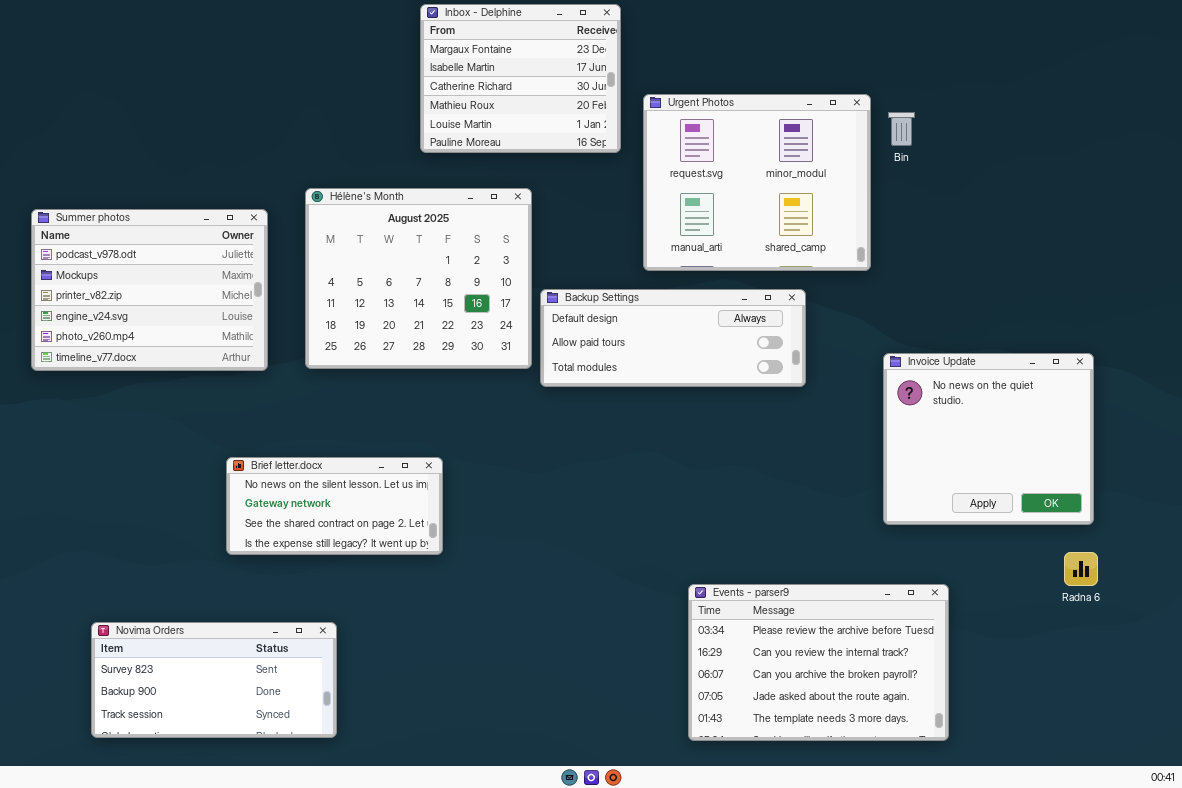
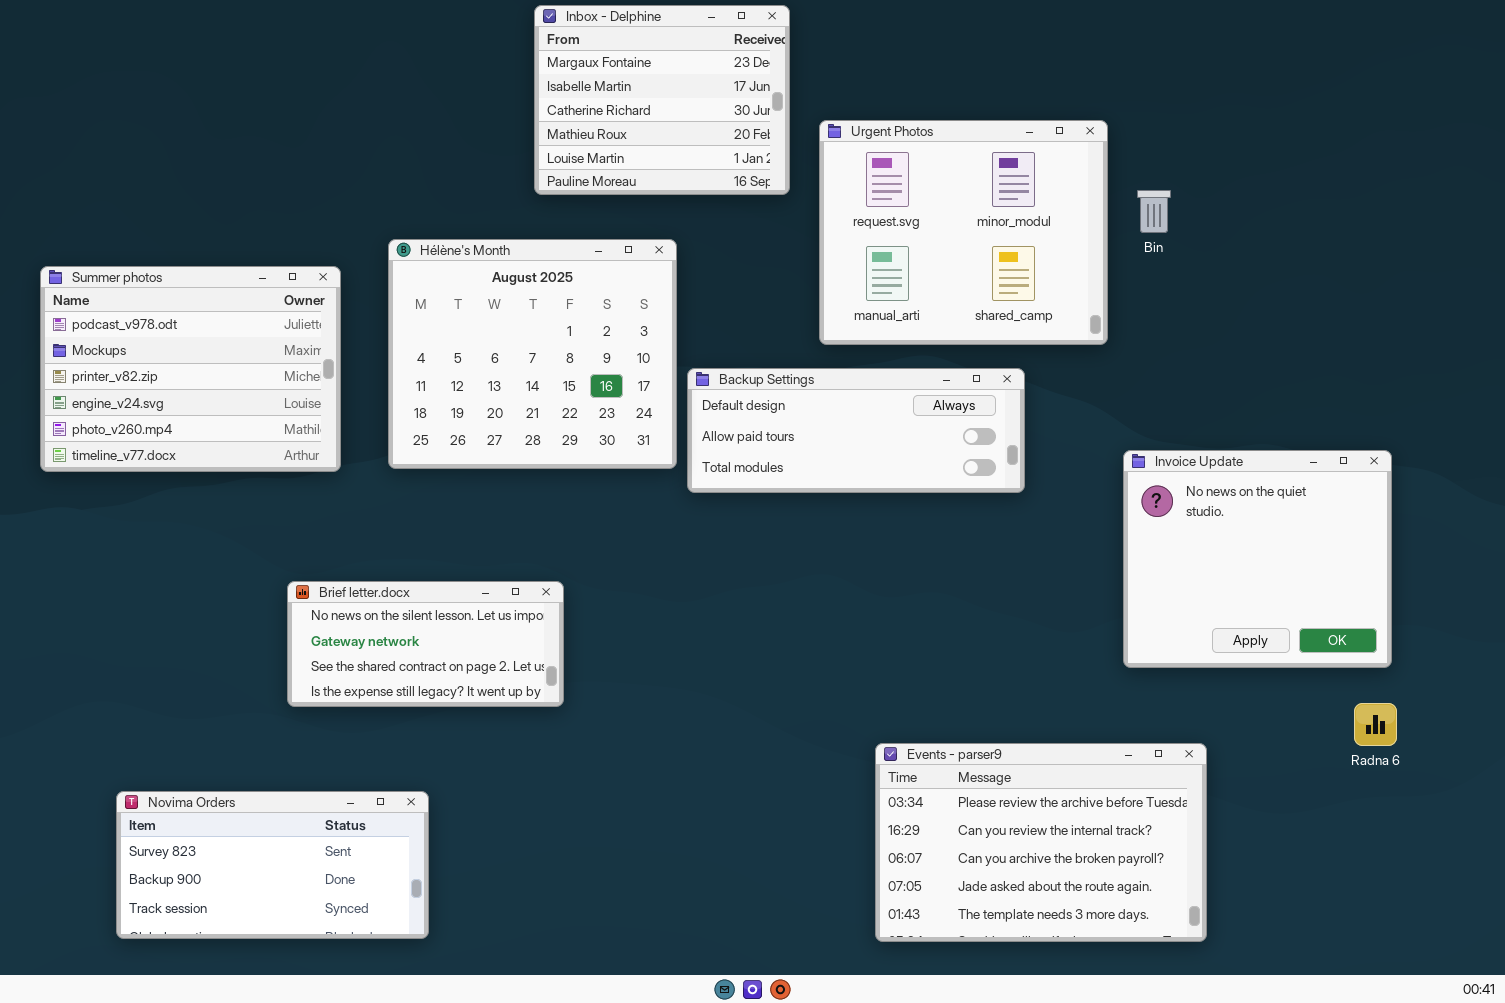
Bin: [888,112,915,146] -> [1137,190,1171,233], moved

